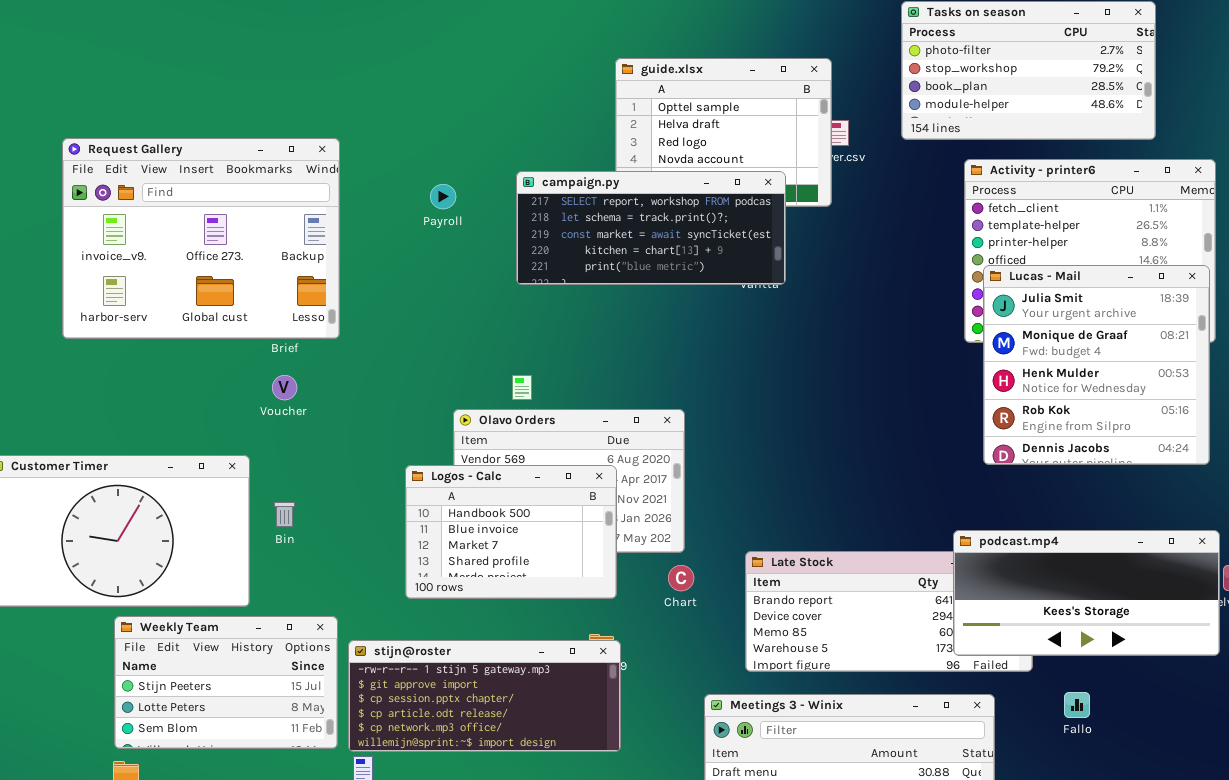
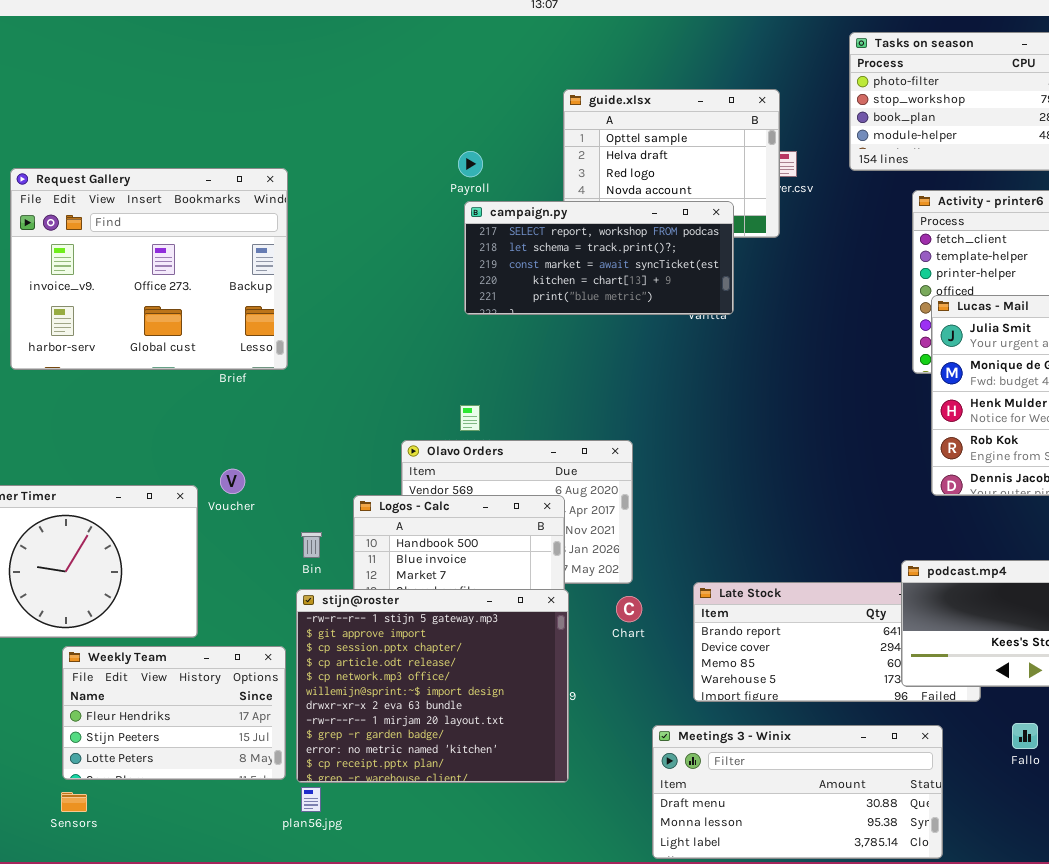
Payroll: [430,184,456,209] -> [458,151,483,177], moved
Voucher: [272,375,297,400] -> [220,469,245,494], moved
Bin: [274,502,295,527] -> [301,532,322,558], moved
Weekly Team: [114,616,338,749] -> [62,646,286,780], scrolled up 1 row
stijn@roster: [348,640,621,752] -> [296,589,569,783], resized

